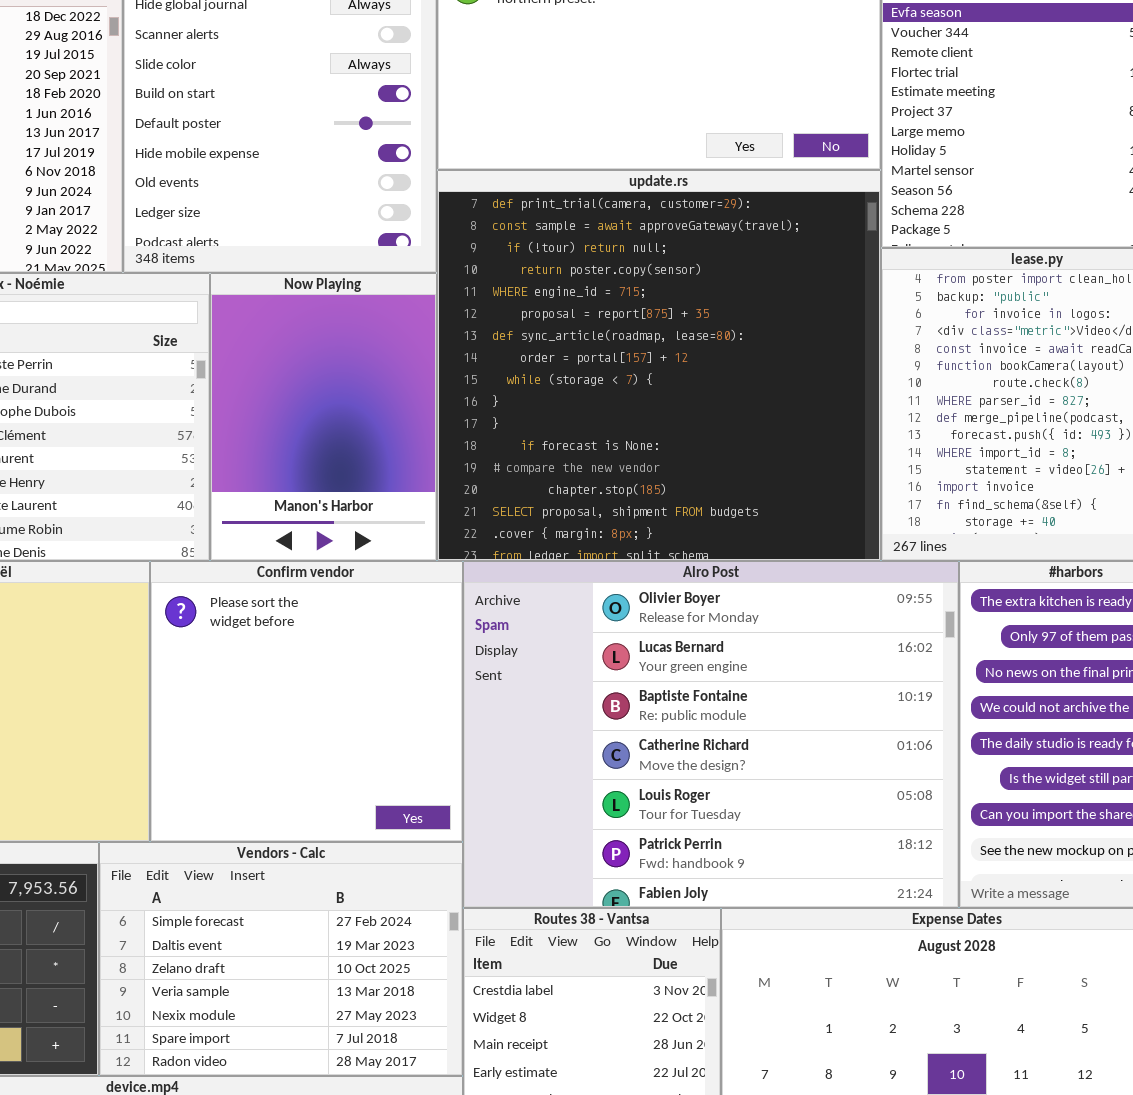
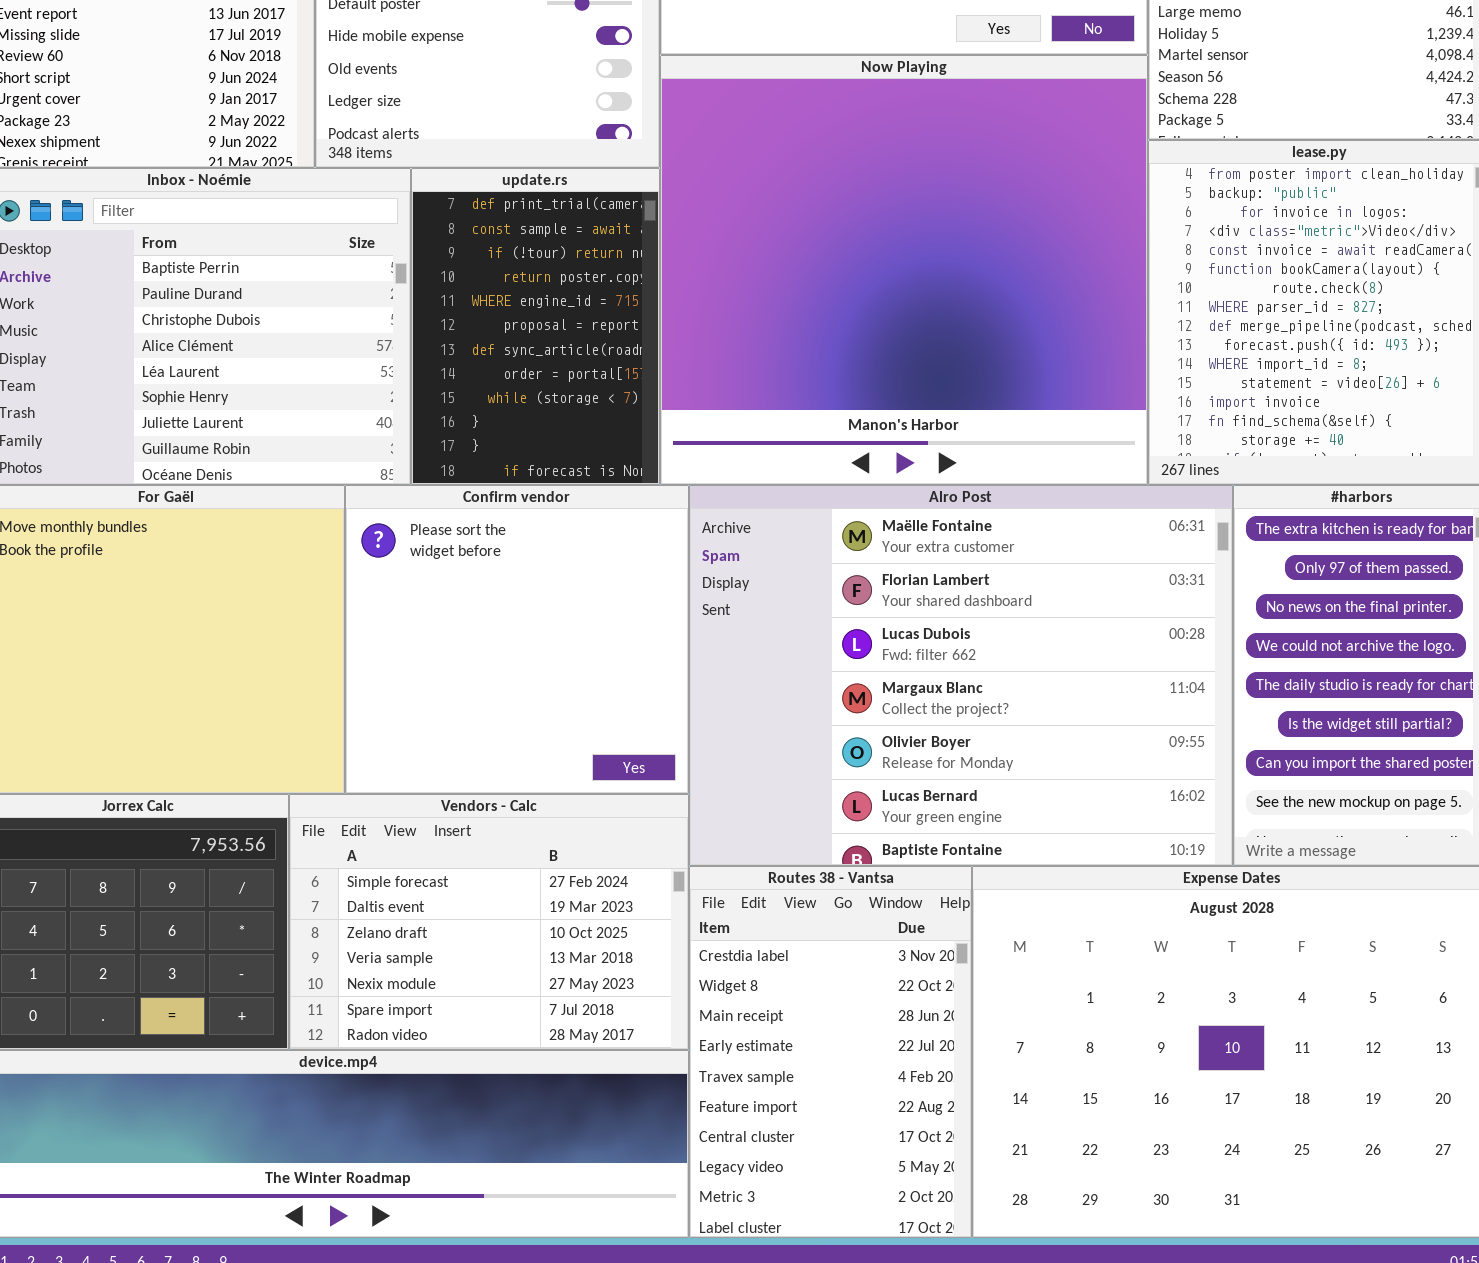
update.rs: [437,170,881,561] -> [411,168,660,485], moved, resized
Now Playing: [210,273,437,561] -> [660,55,1148,485], moved, resized
Alro Post: [463,561,959,908] -> [689,485,1233,866], scrolled up 4 rows

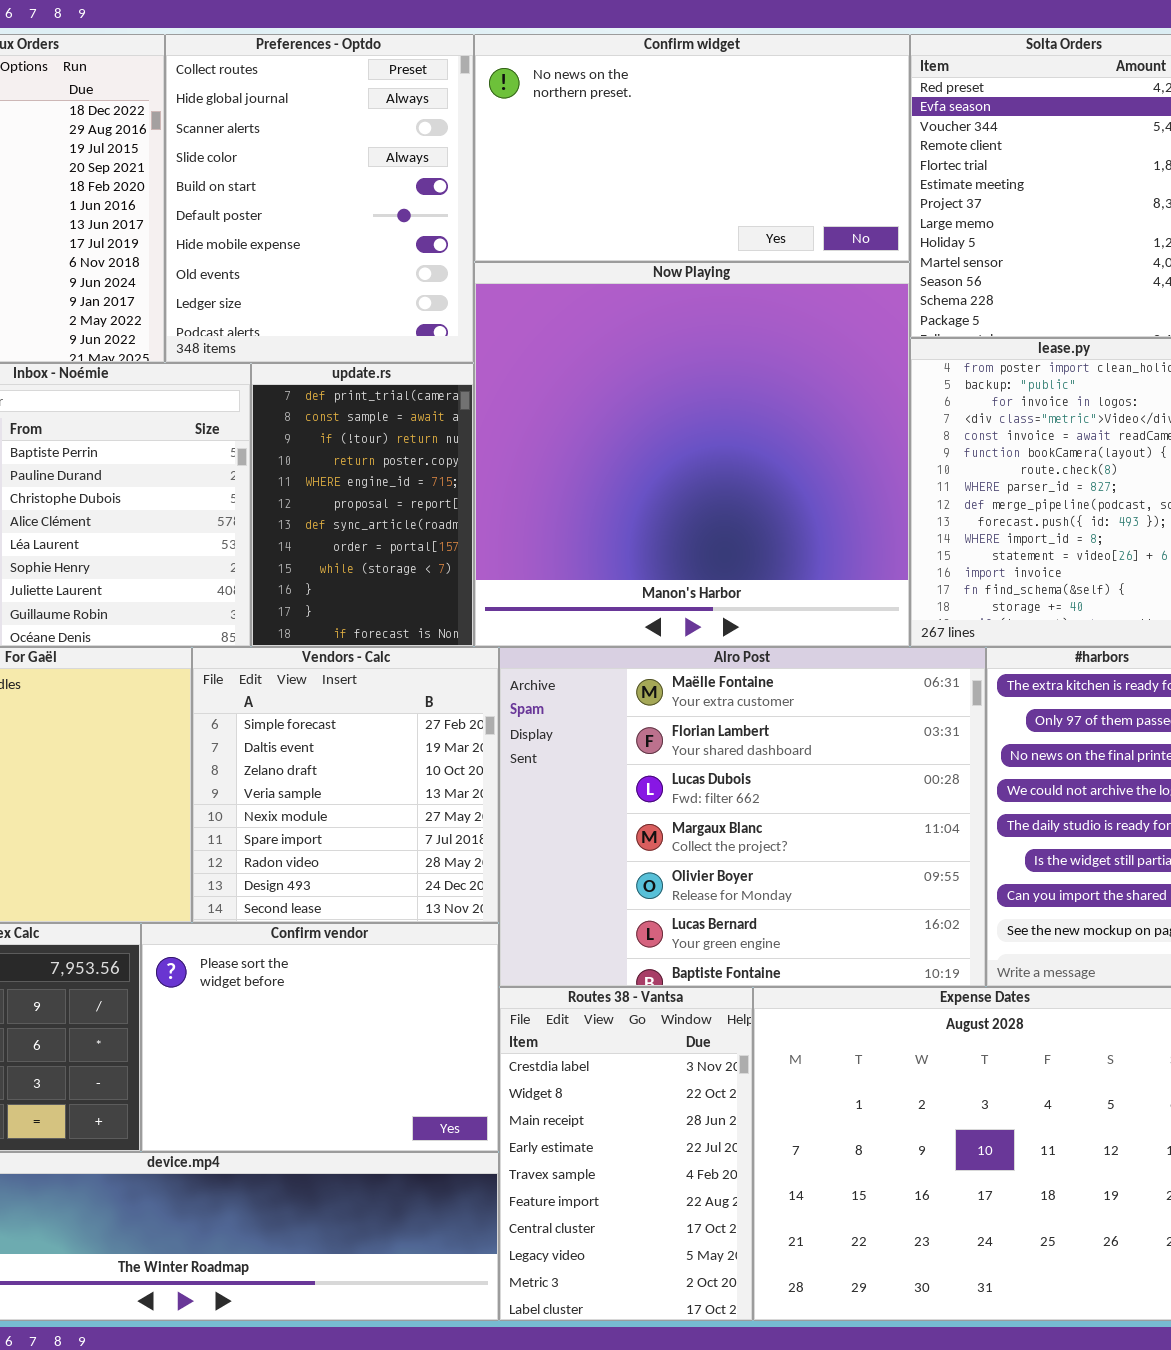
Confirm vendor: [345,485,689,794] -> [141,923,499,1152], moved, resized
Vendors - Calc: [289,794,689,1050] -> [192,647,499,923], moved, resized

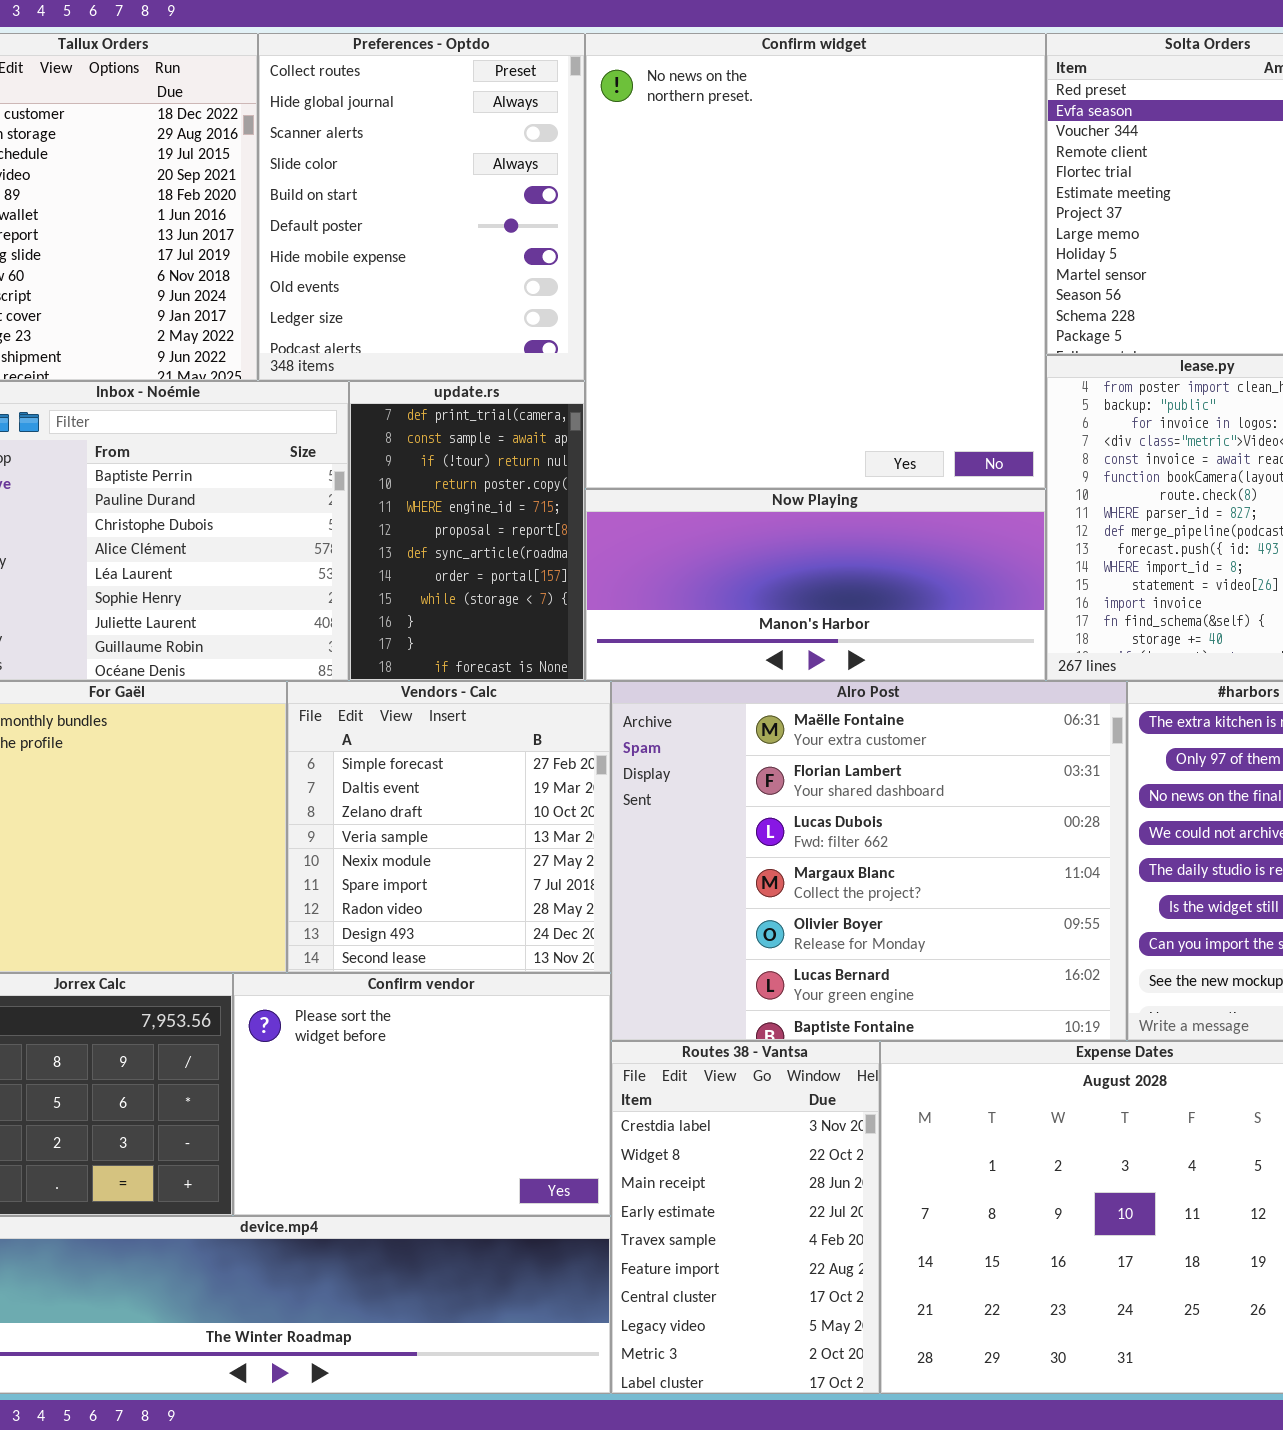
Confirm widget: [474,34,910,262] -> [585,33,1046,489], resized
Now Playing: [474,262,910,647] -> [585,489,1046,681], resized

